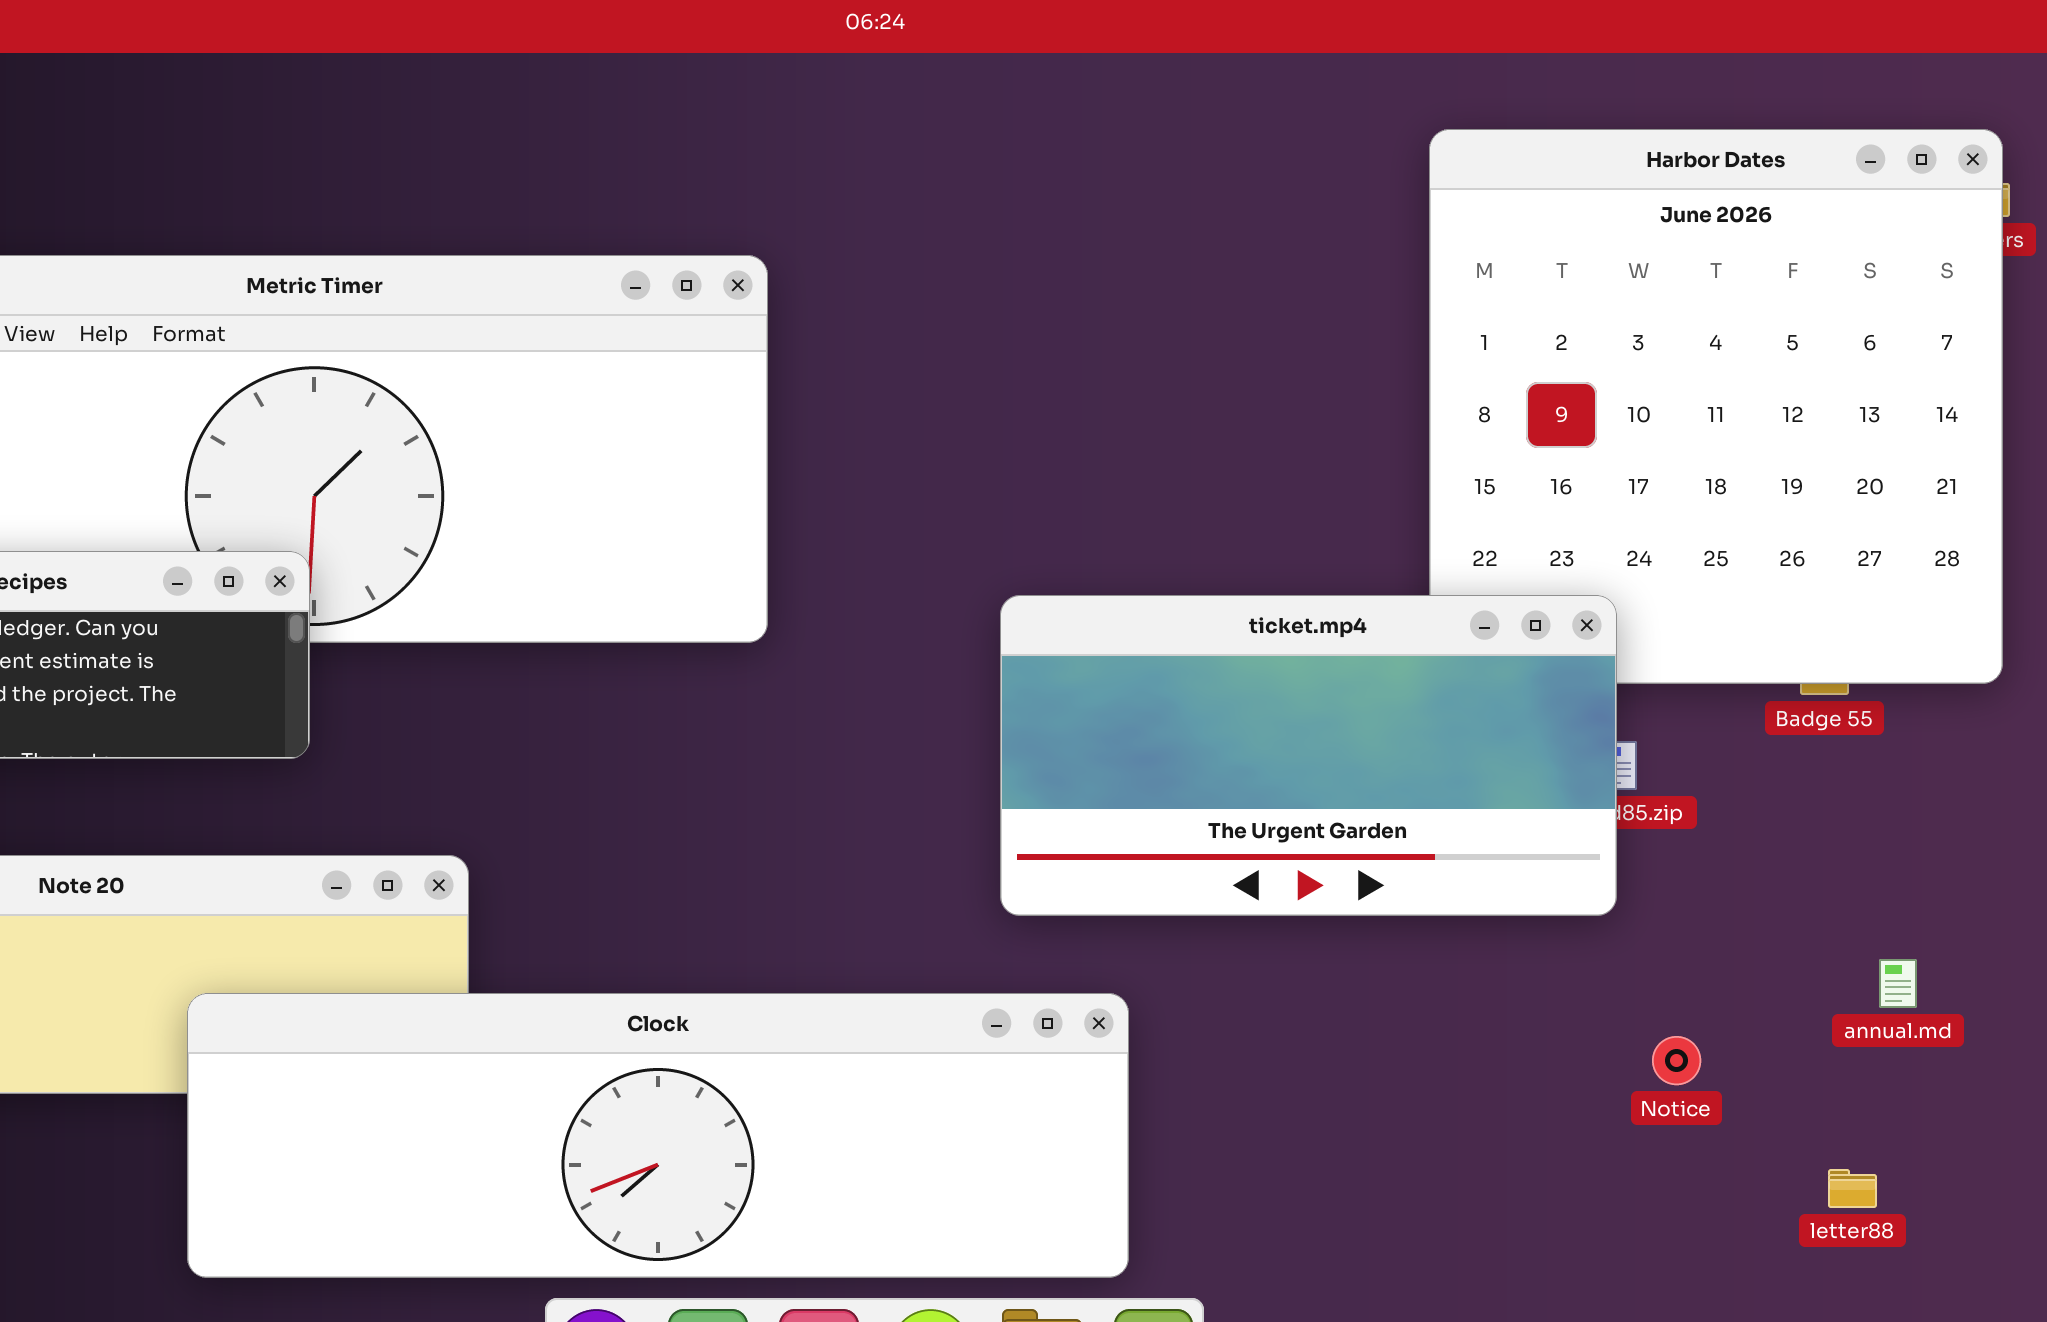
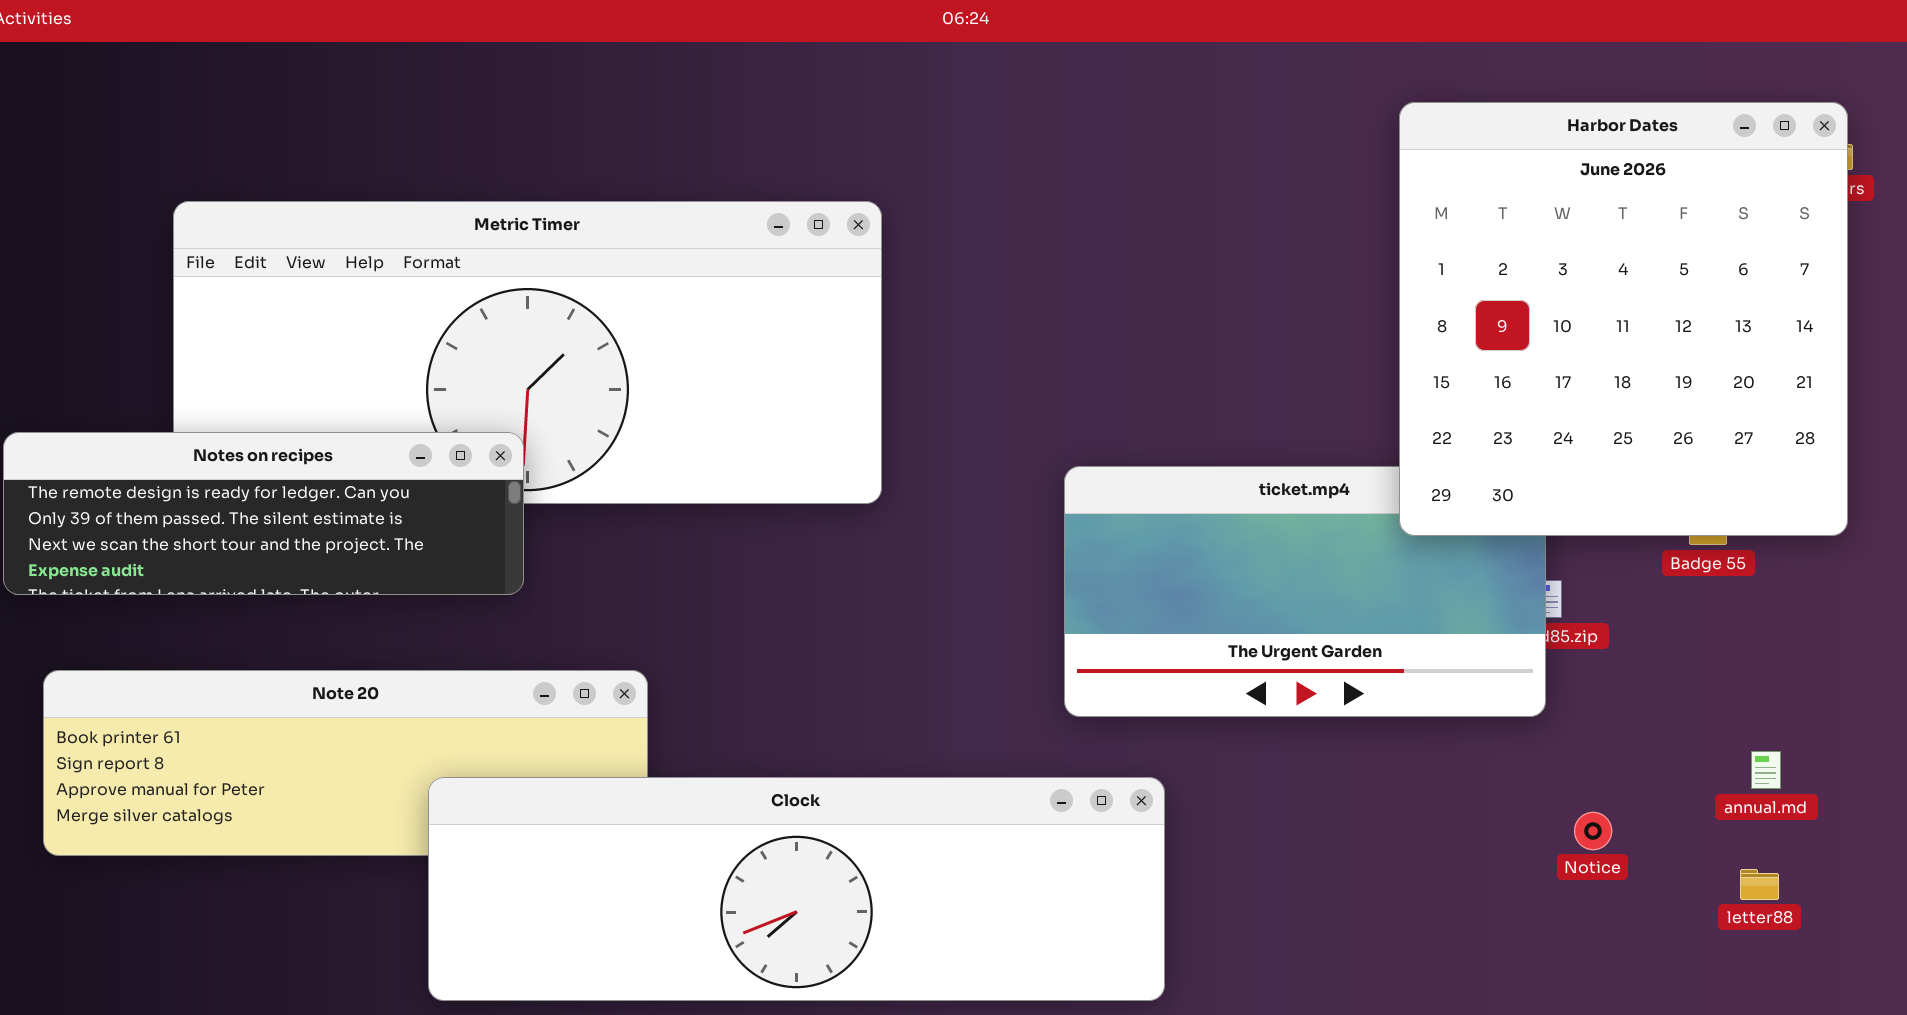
Harbor Dates: [1429,129,2003,684] -> [1399,102,1848,536], raised
letter88: [1828,1169,1877,1208] -> [1740,869,1779,900], moved

